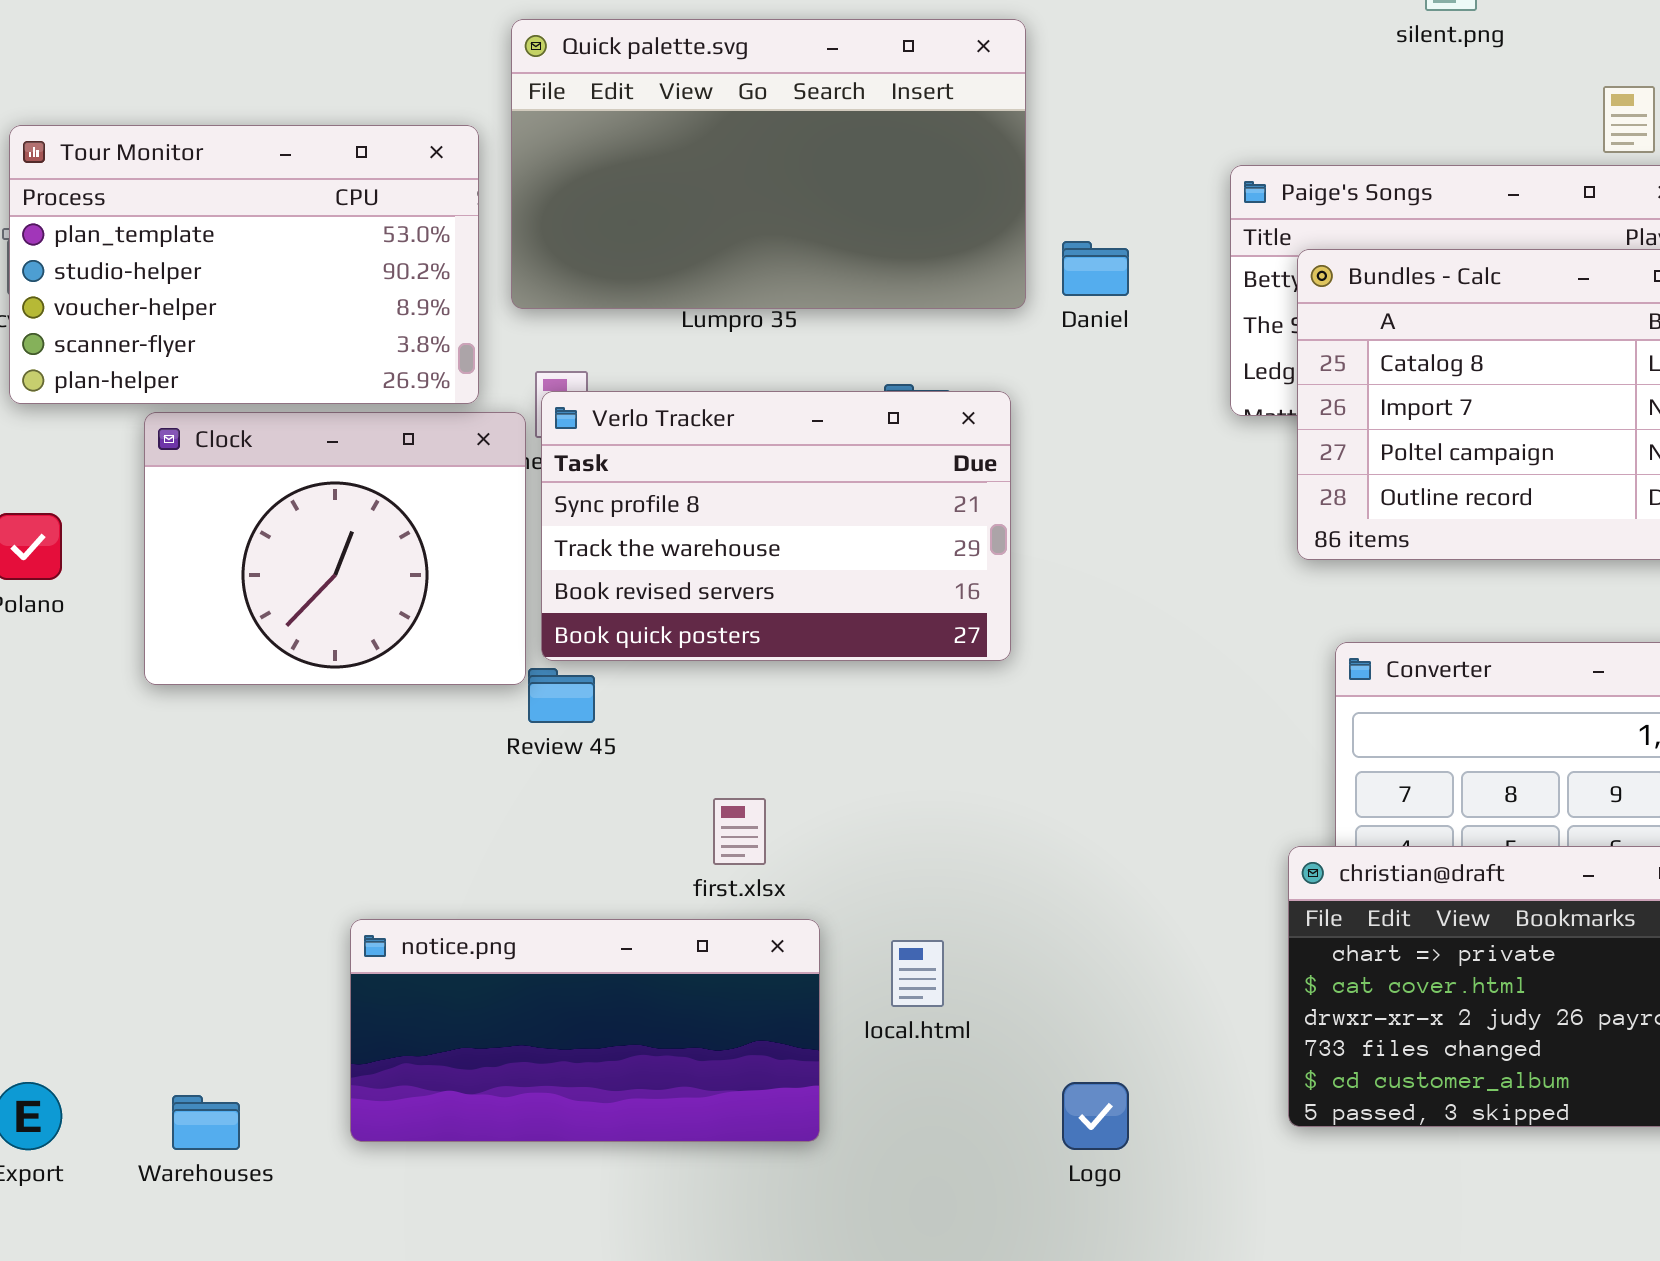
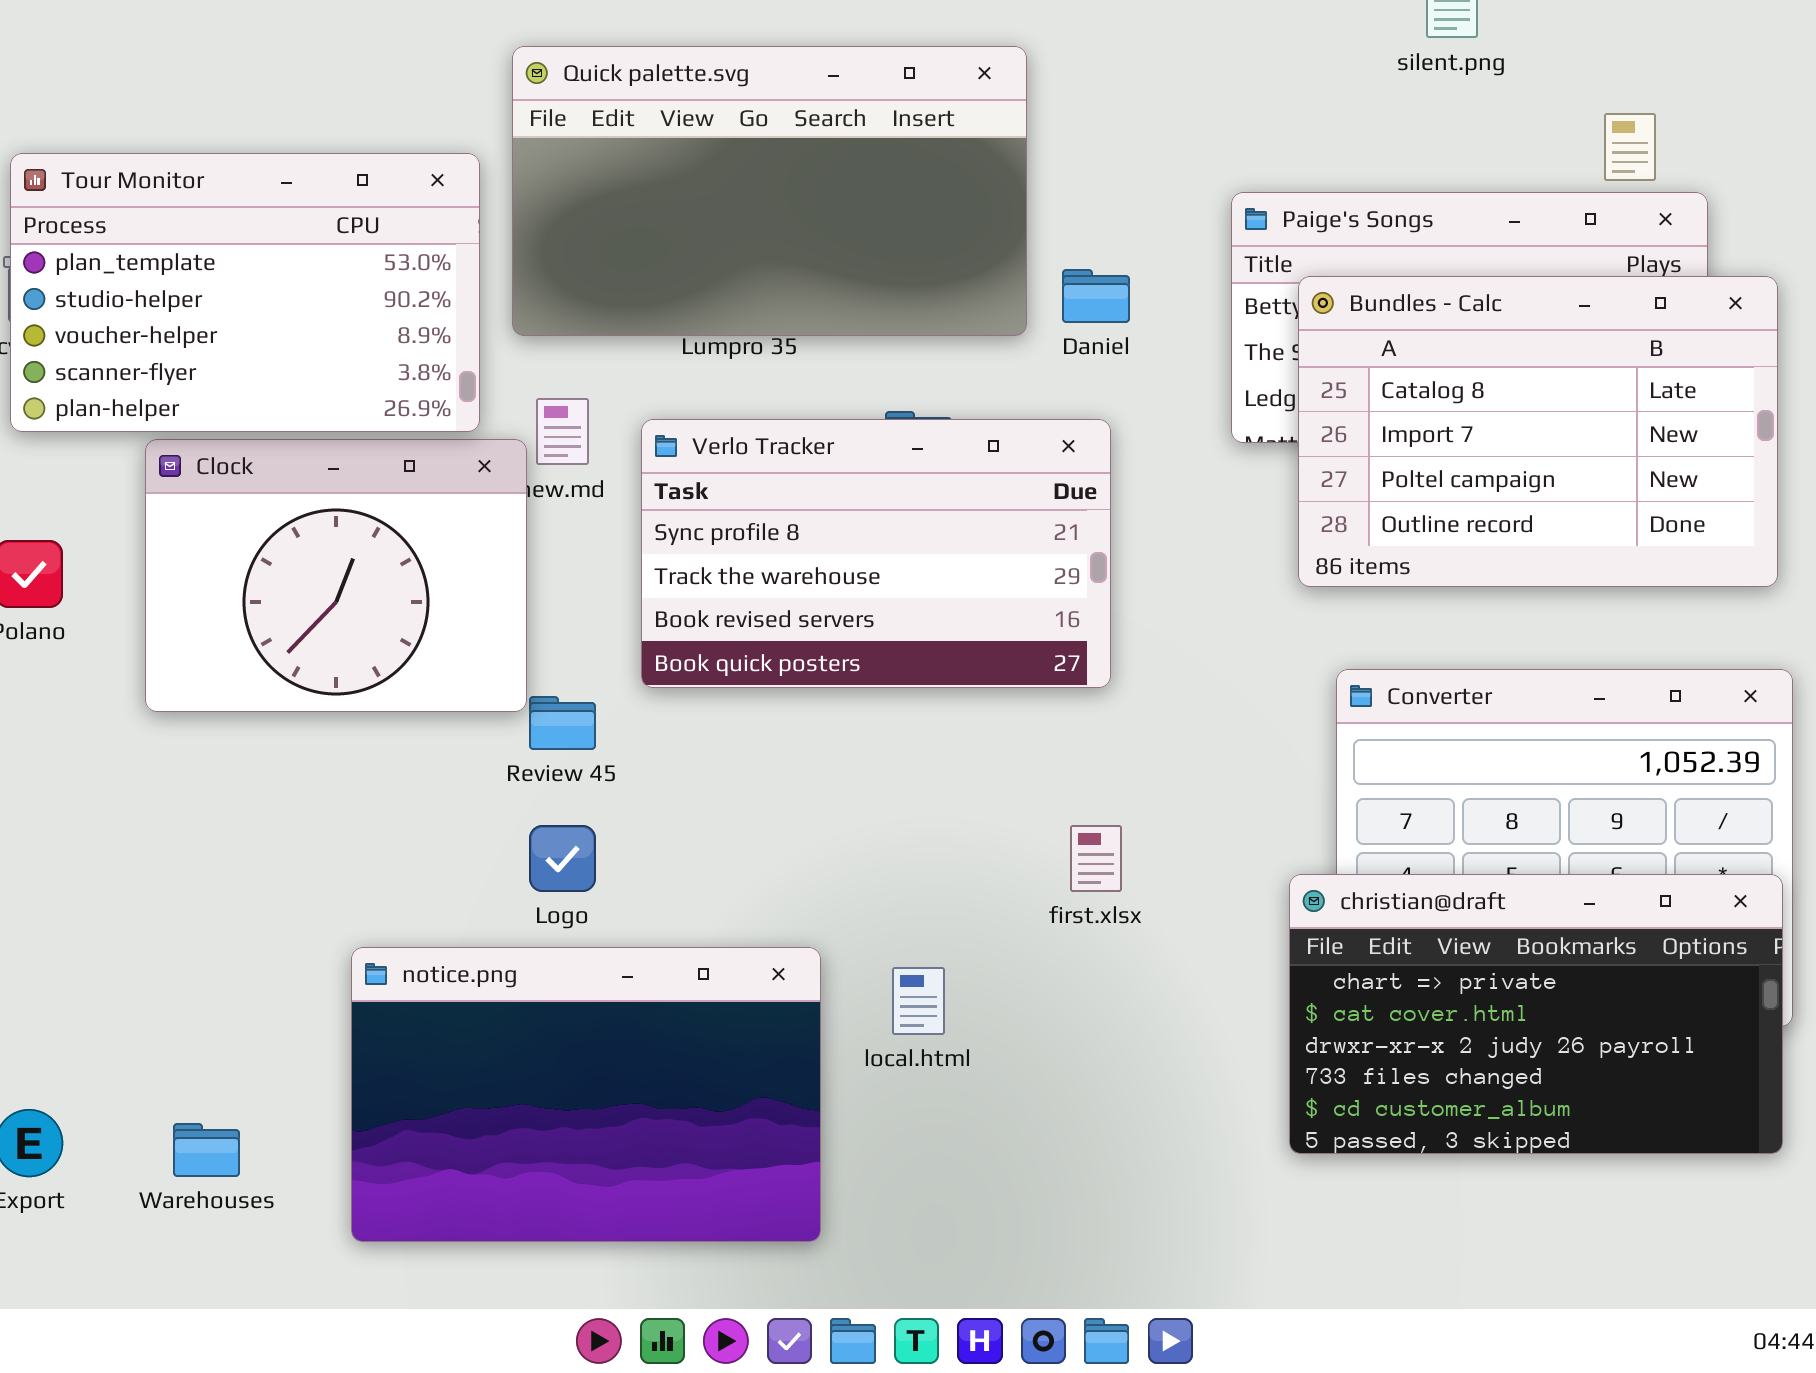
Verlo Tracker: [541,391,1011,661] -> [641,419,1111,688], moved
first.xlsx: [713,798,766,865] -> [1070,825,1122,892], moved
notice.png: [350,919,820,1142] -> [351,947,821,1242], resized
Logo: [1062,1082,1129,1150] -> [529,825,596,892], moved

